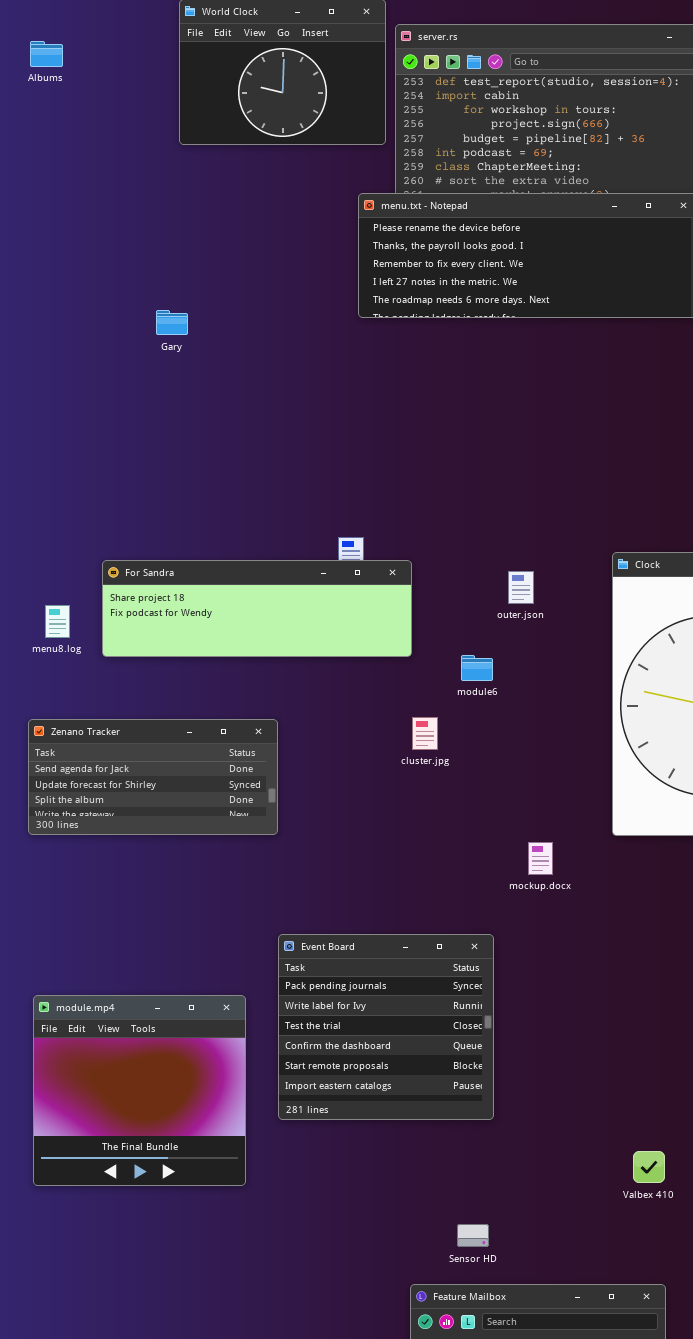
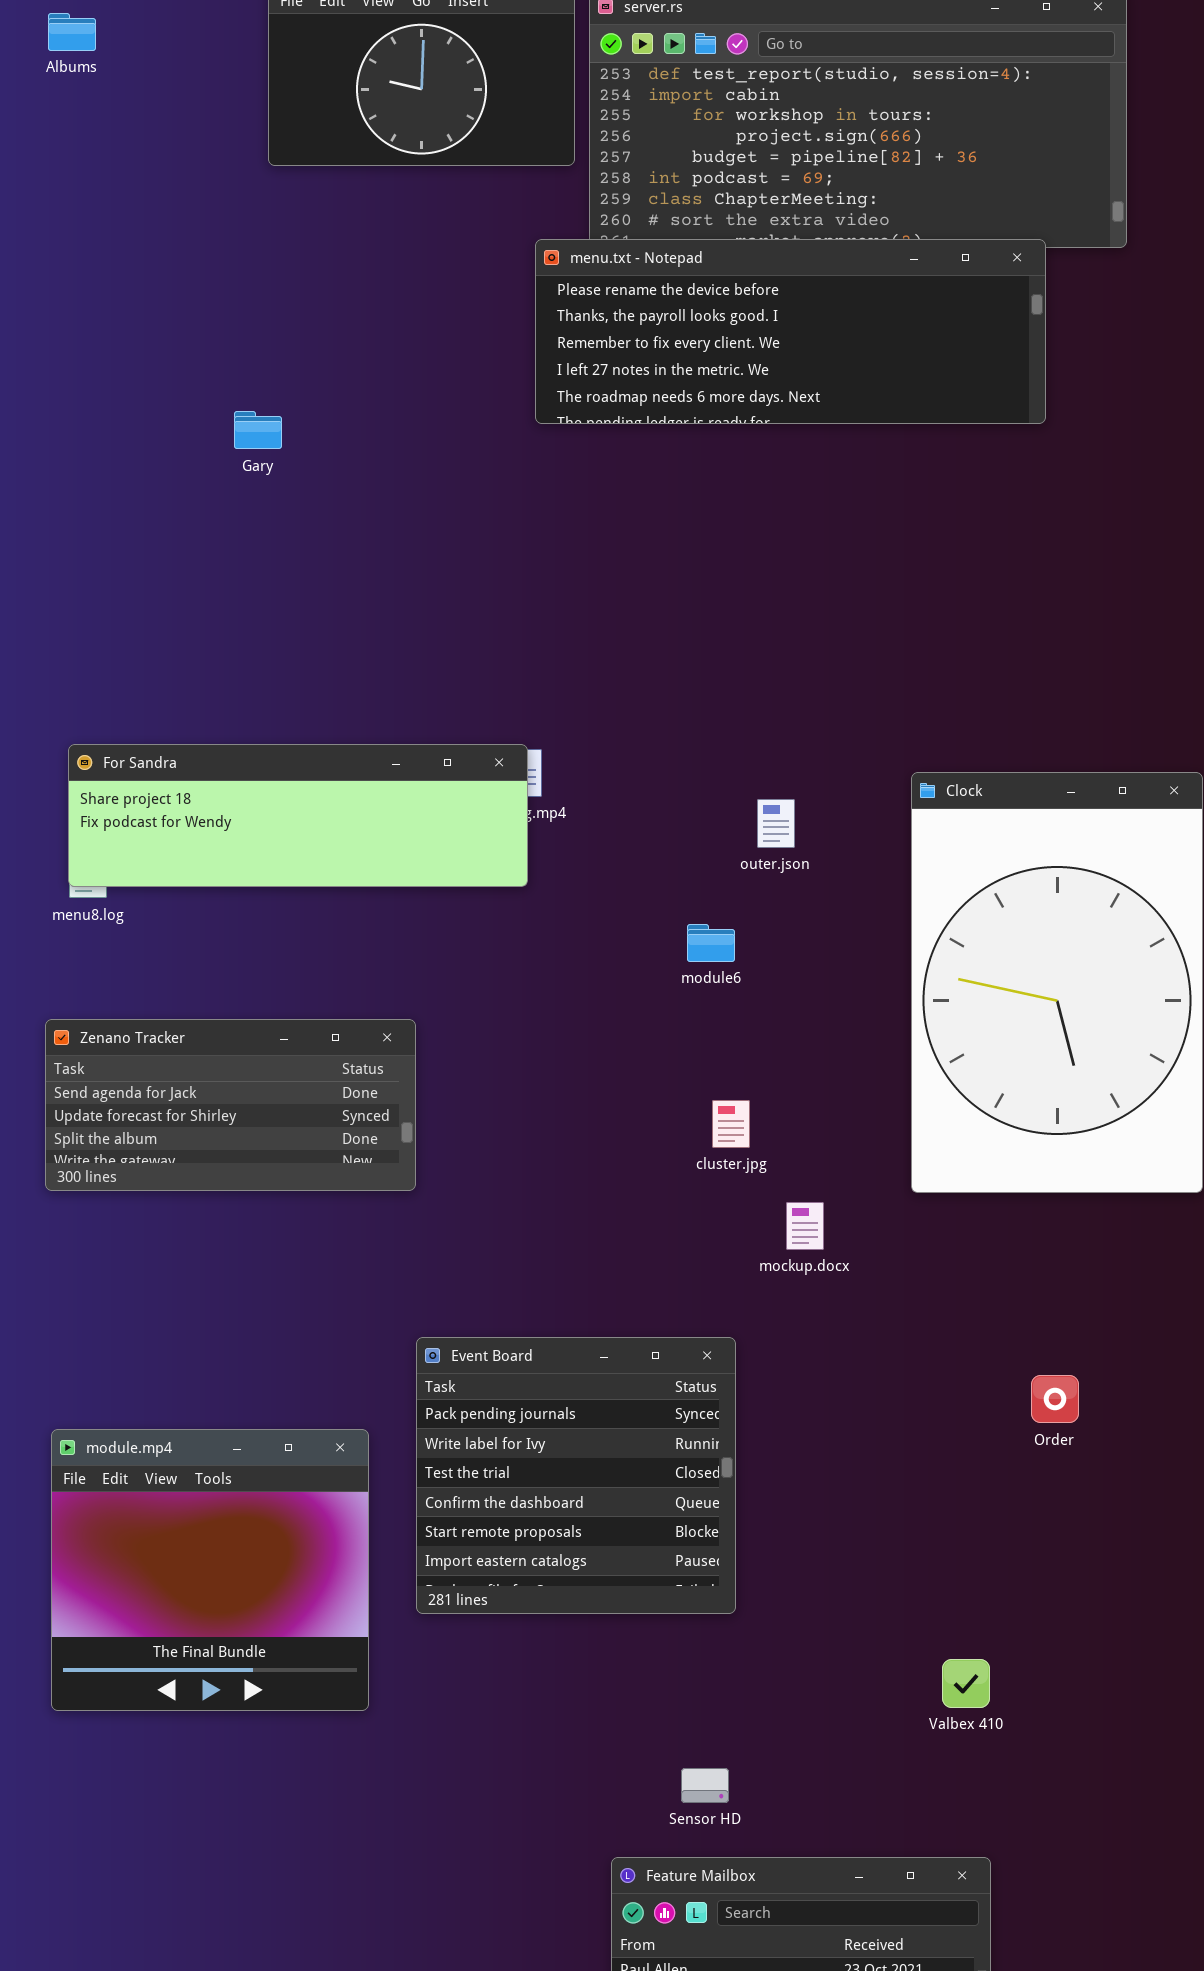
For Sandra: [102,560,412,657] -> [68,744,528,887], moved
cluster.jpg: [412,717,438,750] -> [712,1100,750,1148], moved

